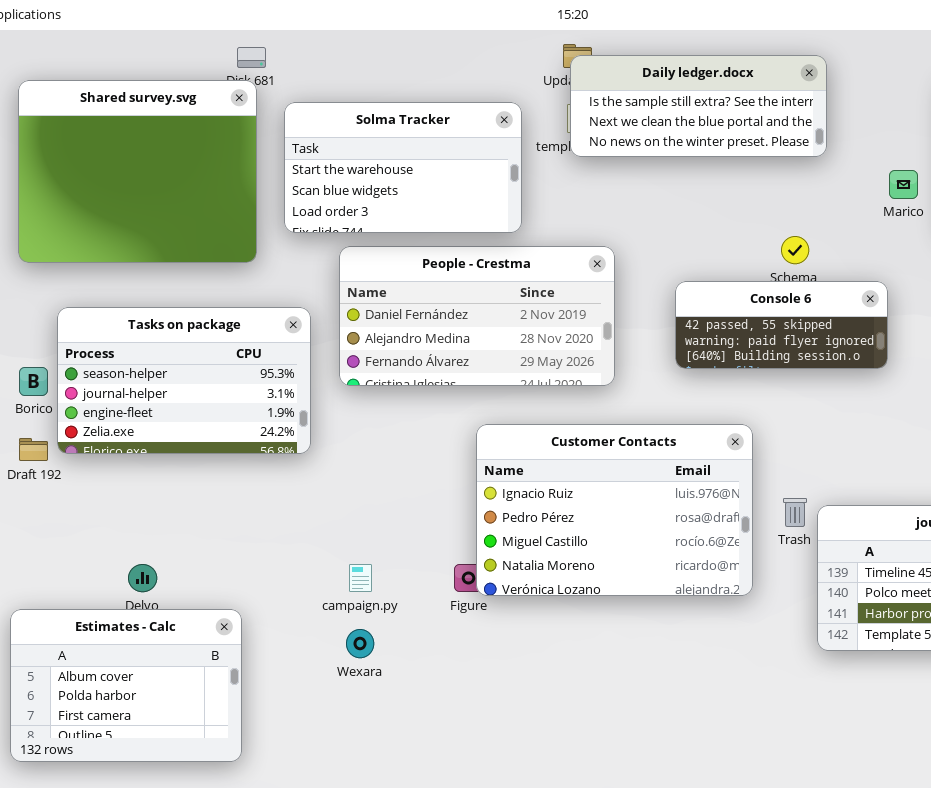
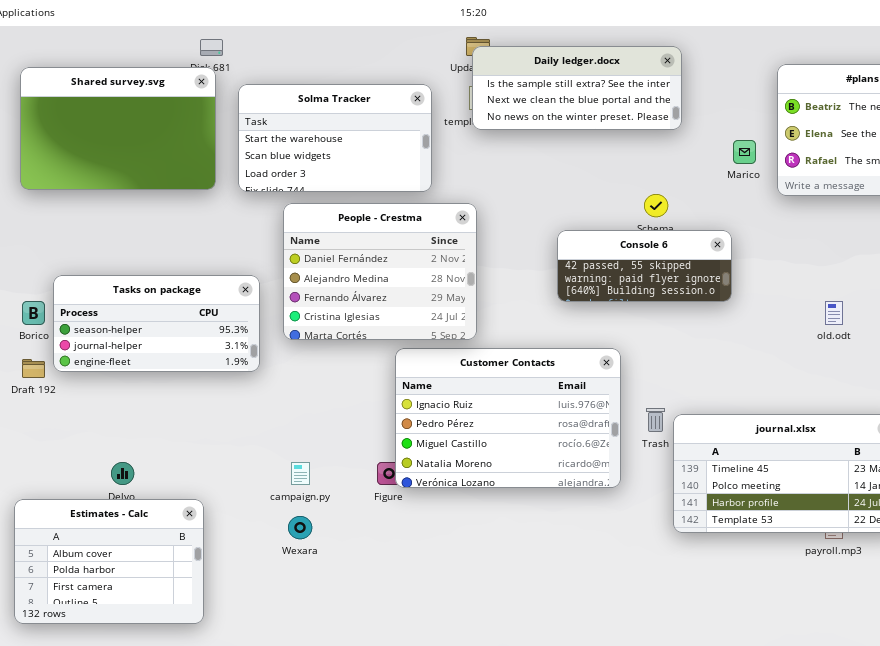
Shared survey.svg: [18,80,257,263] -> [20,67,216,190], resized
People - Crestma: [339,246,615,386] -> [283,203,477,340], resized
Tasks on package: [57,307,311,454] -> [53,275,260,372], resized

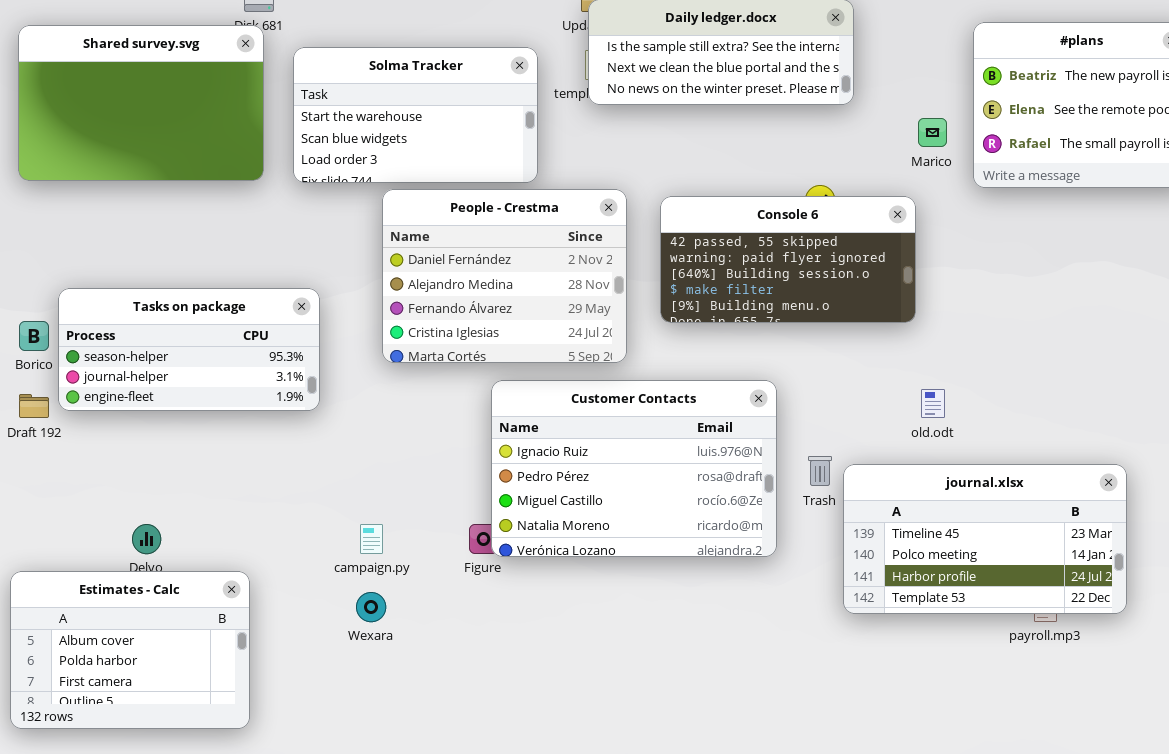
People - Crestma: [283,203,477,340] -> [382,189,627,363], moved
Console 6: [557,230,732,302] -> [660,196,916,323], resized
old.odt: [825,301,843,325] -> [921,389,945,418], moved

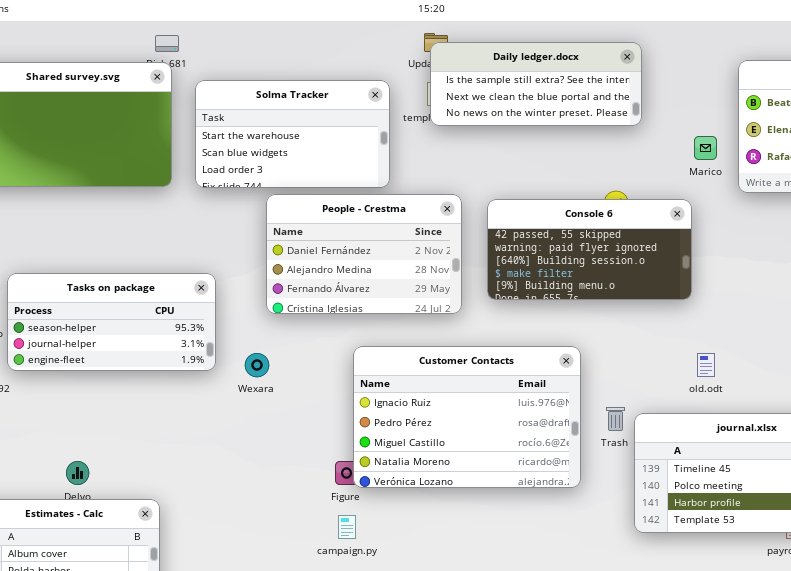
People - Crestma: [382,189,627,363] -> [266,194,462,314], resized
campaign.py: [360,524,383,554] -> [338,515,356,539], moved
Wexara: [356,592,386,622] -> [245,353,269,377], moved

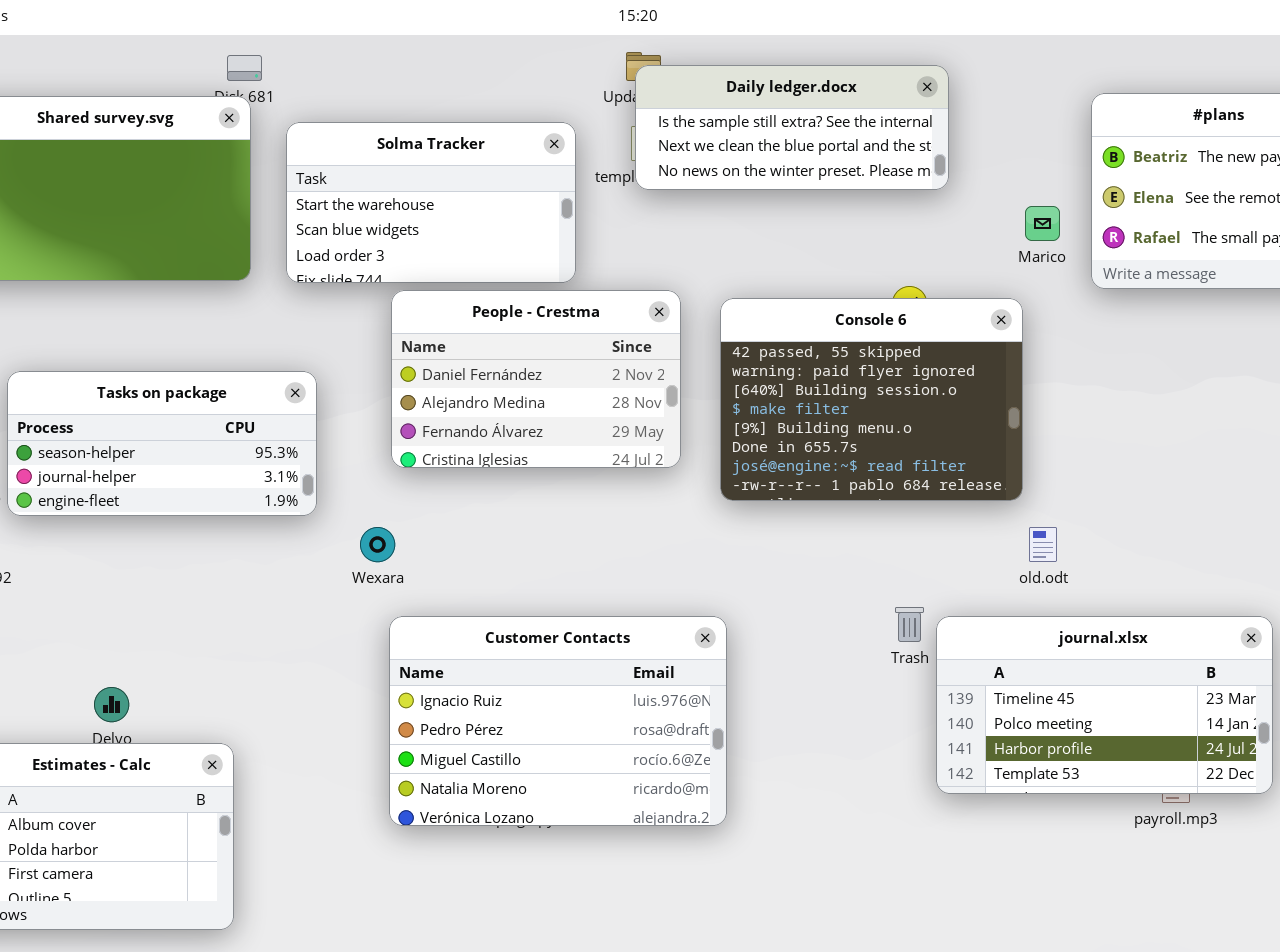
Console 6: [487,199,692,300] -> [720,298,1023,501], resized
Tasks on package: [7,273,216,371] -> [7,371,317,516], moved
Customer Contacts: [353,346,581,488] -> [389,616,727,826], moved

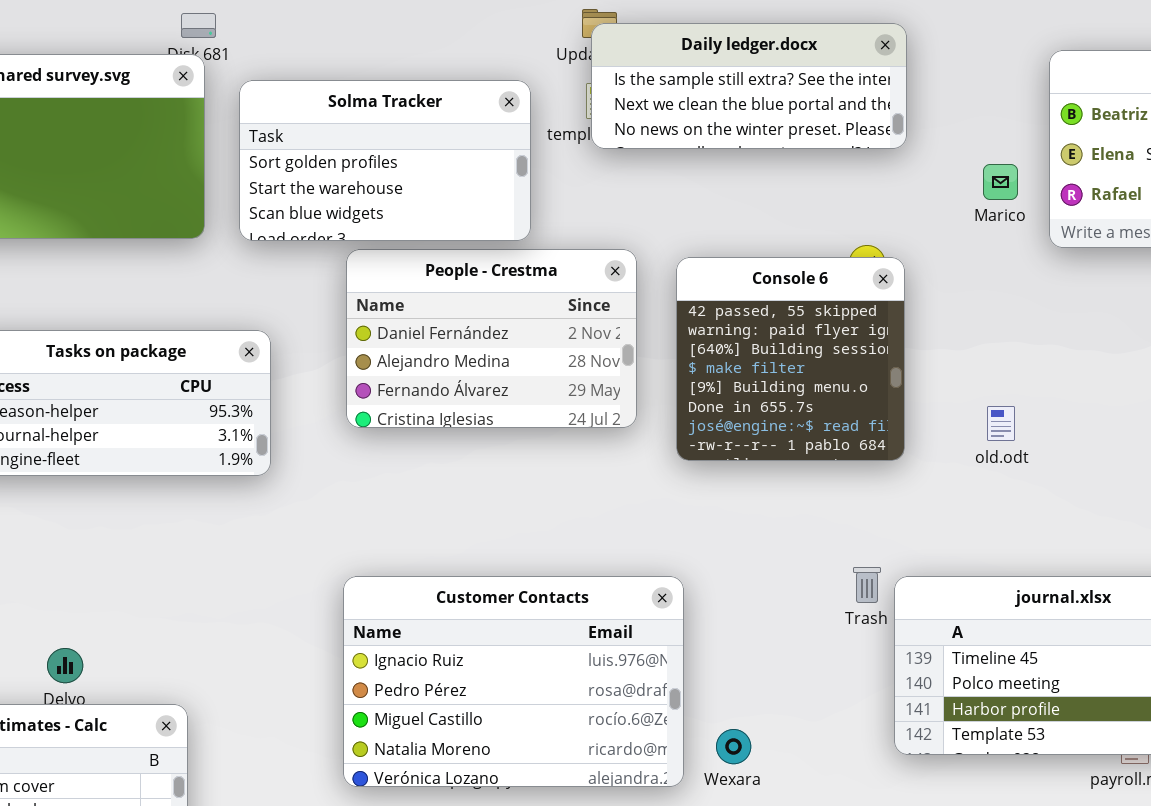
Solma Tracker: [286,122,576,283] -> [239,80,531,241], scrolled up 1 row
Console 6: [720,298,1023,501] -> [676,257,905,461], resized
Wexara: [360,527,395,562] -> [716,729,751,764], moved
old.odt: [1029,527,1057,562] -> [987,406,1015,441], moved

